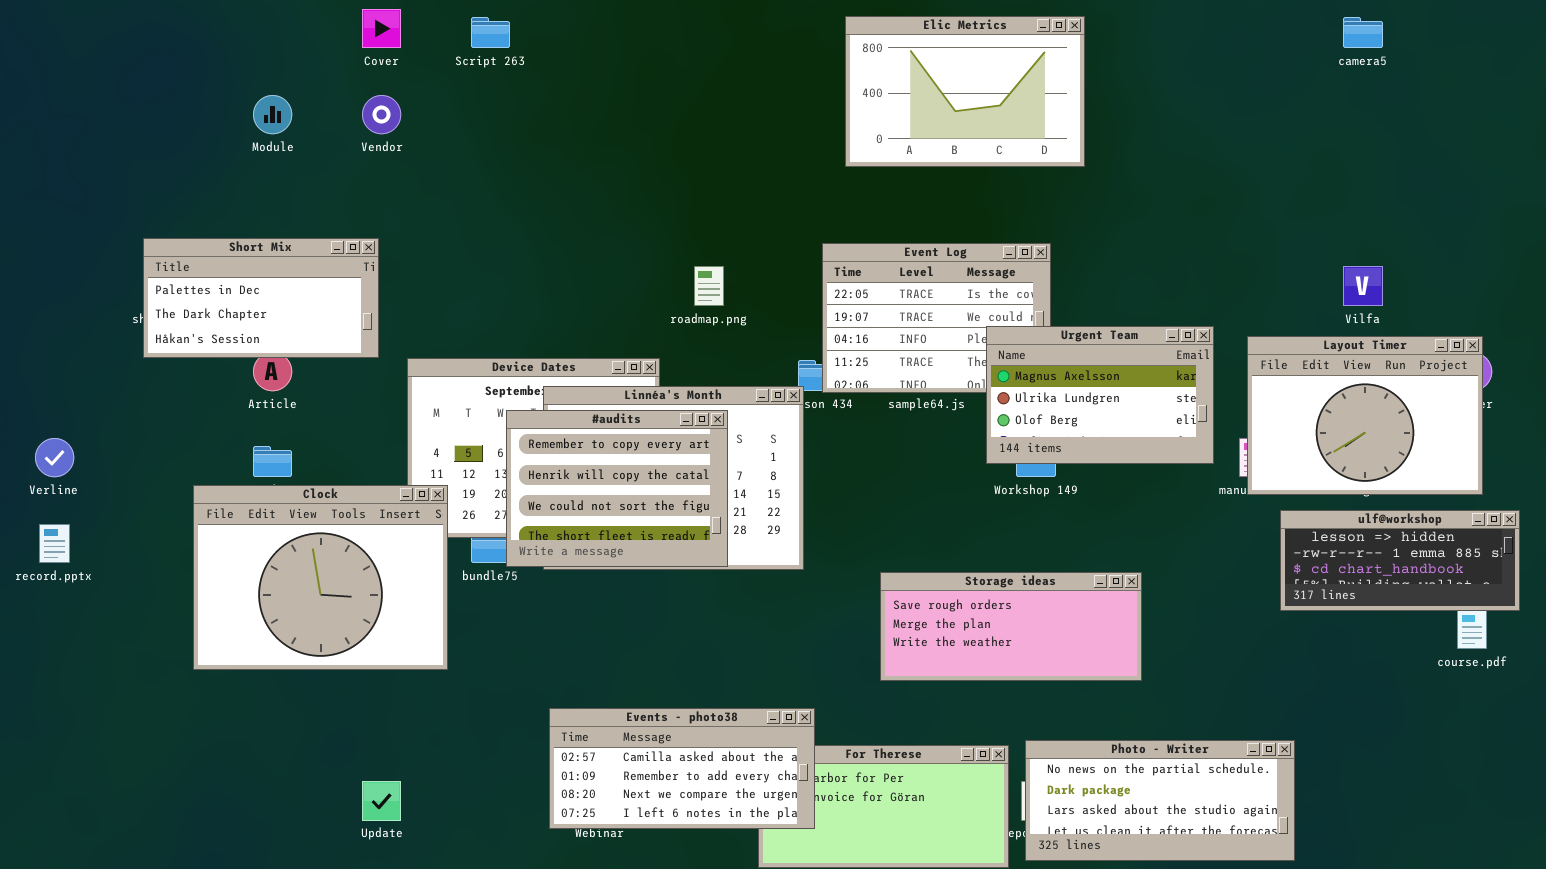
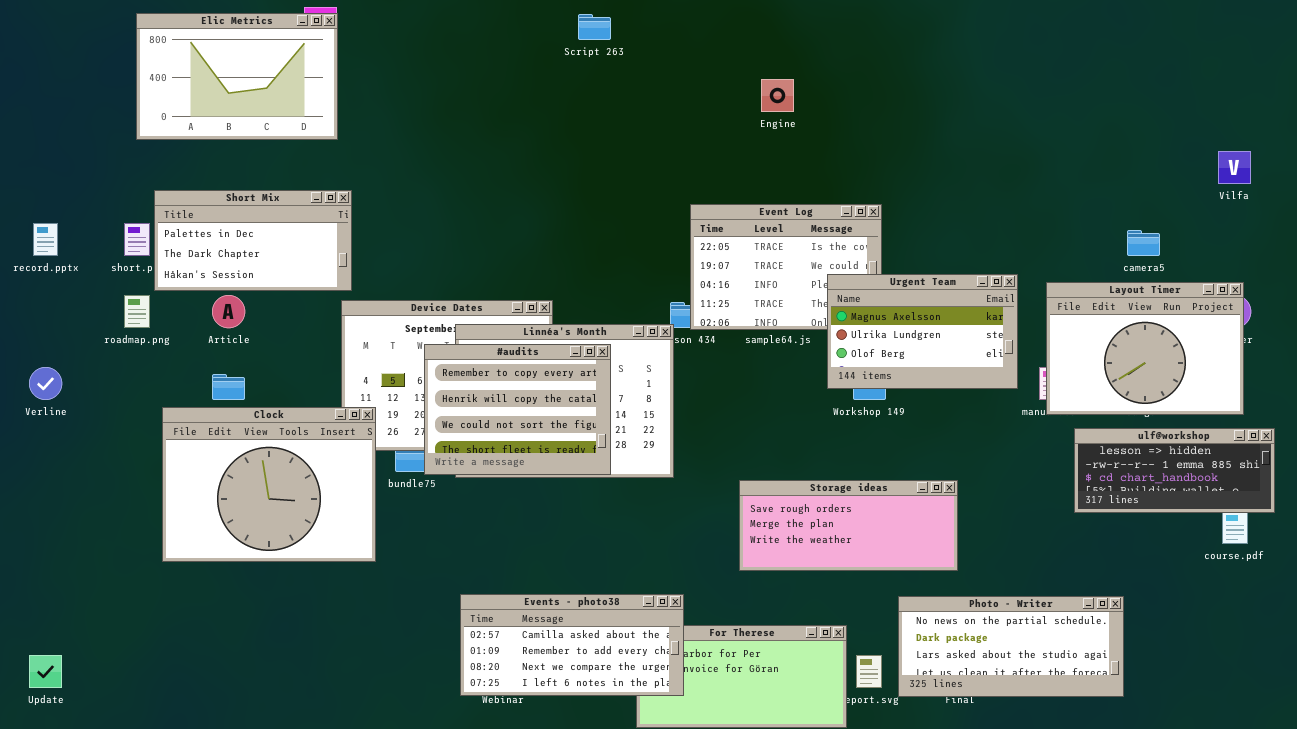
Elic Metrics: [845,16,1085,167] -> [136,13,338,140], moved
Script 263: [471,17,510,48] -> [578,14,611,40], moved
camera5: [1343,17,1383,48] -> [1127,230,1160,256], moved
Short Mix: [143,238,379,358] -> [154,190,352,291], moved
roadmap.png: [694,266,724,306] -> [124,295,150,328], moved
Vilfa: [1343,266,1383,306] -> [1218,151,1251,184], moved
record.pptx: [39,524,70,563] -> [33,223,58,256], moved
Photo - Writer: [1025,740,1295,861] -> [898,596,1124,697], moved
Update: [362,781,401,821] -> [29,655,62,688], moved

